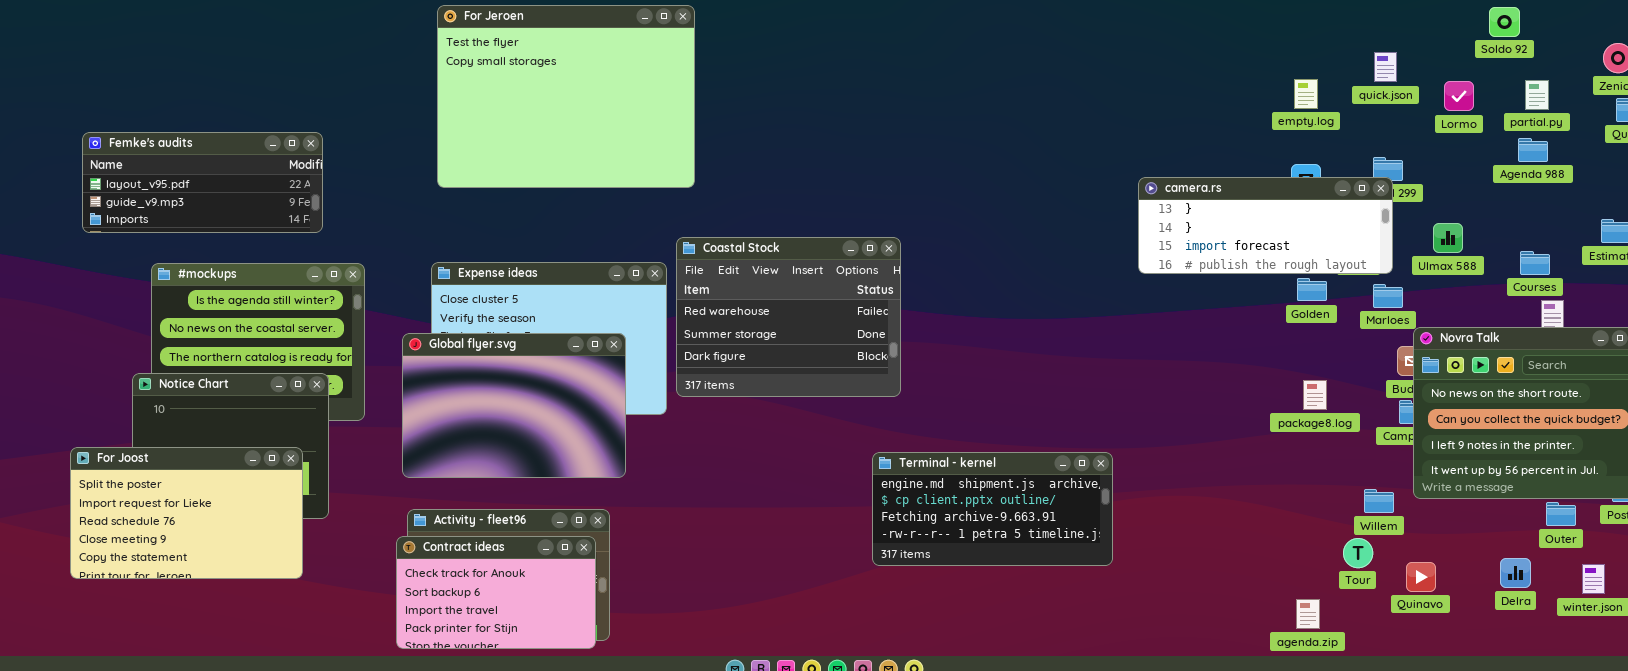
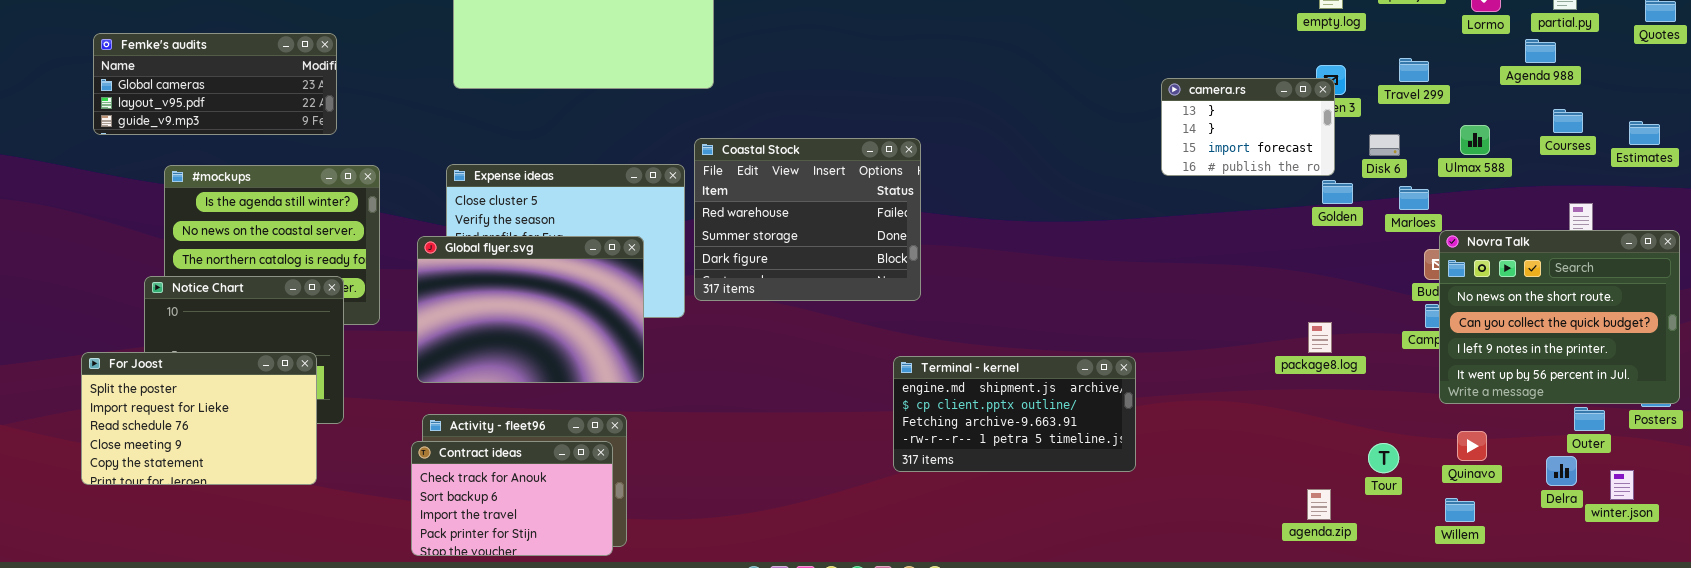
Femke's audits: [82,132,323,233] -> [93,33,337,135], scrolled up 1 row
Agenda 988: [1518,138,1548,162] -> [1525,39,1556,63], moved
camera.rs: [1138,177,1393,274] -> [1161,78,1335,176], resized
Courses: [1520,251,1550,275] -> [1553,109,1583,133], moved
package8.log: [1303,380,1327,410] -> [1308,322,1332,353], moved
Willem: [1364,489,1394,513] -> [1445,498,1475,522], moved
Delra: [1500,558,1531,588] -> [1546,456,1577,486], moved
Quinavo: [1406,562,1436,592] -> [1457,431,1487,461], moved
agenda.zip: [1296,599,1320,629] -> [1307,489,1331,520], moved

